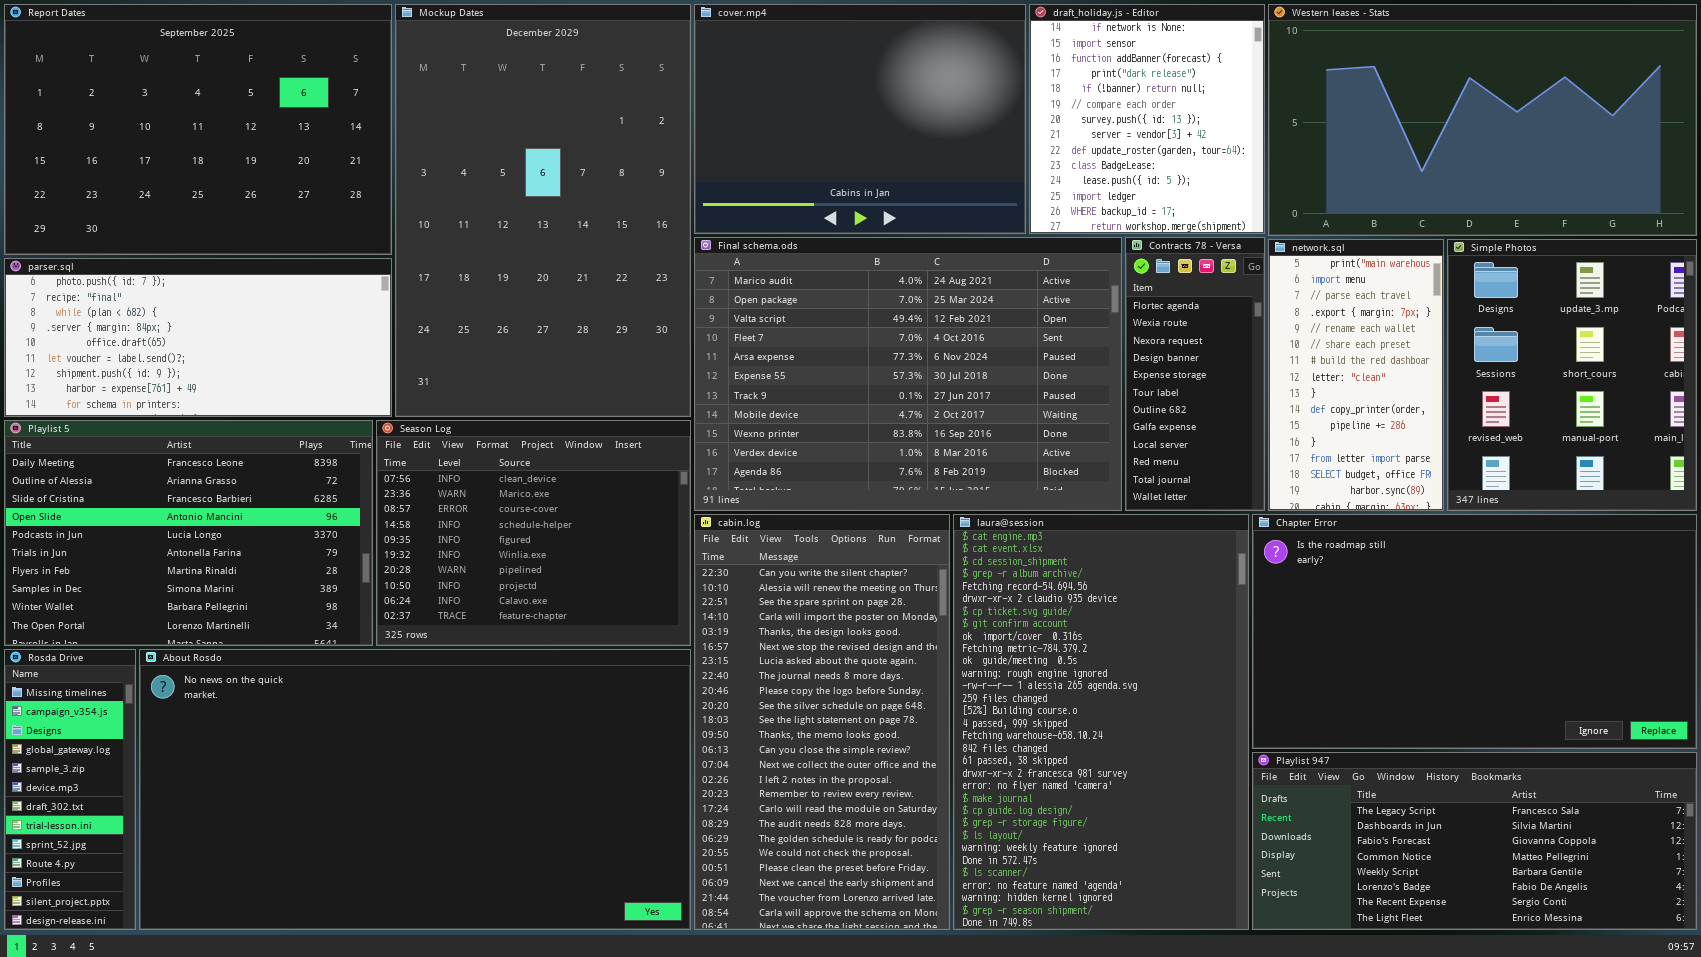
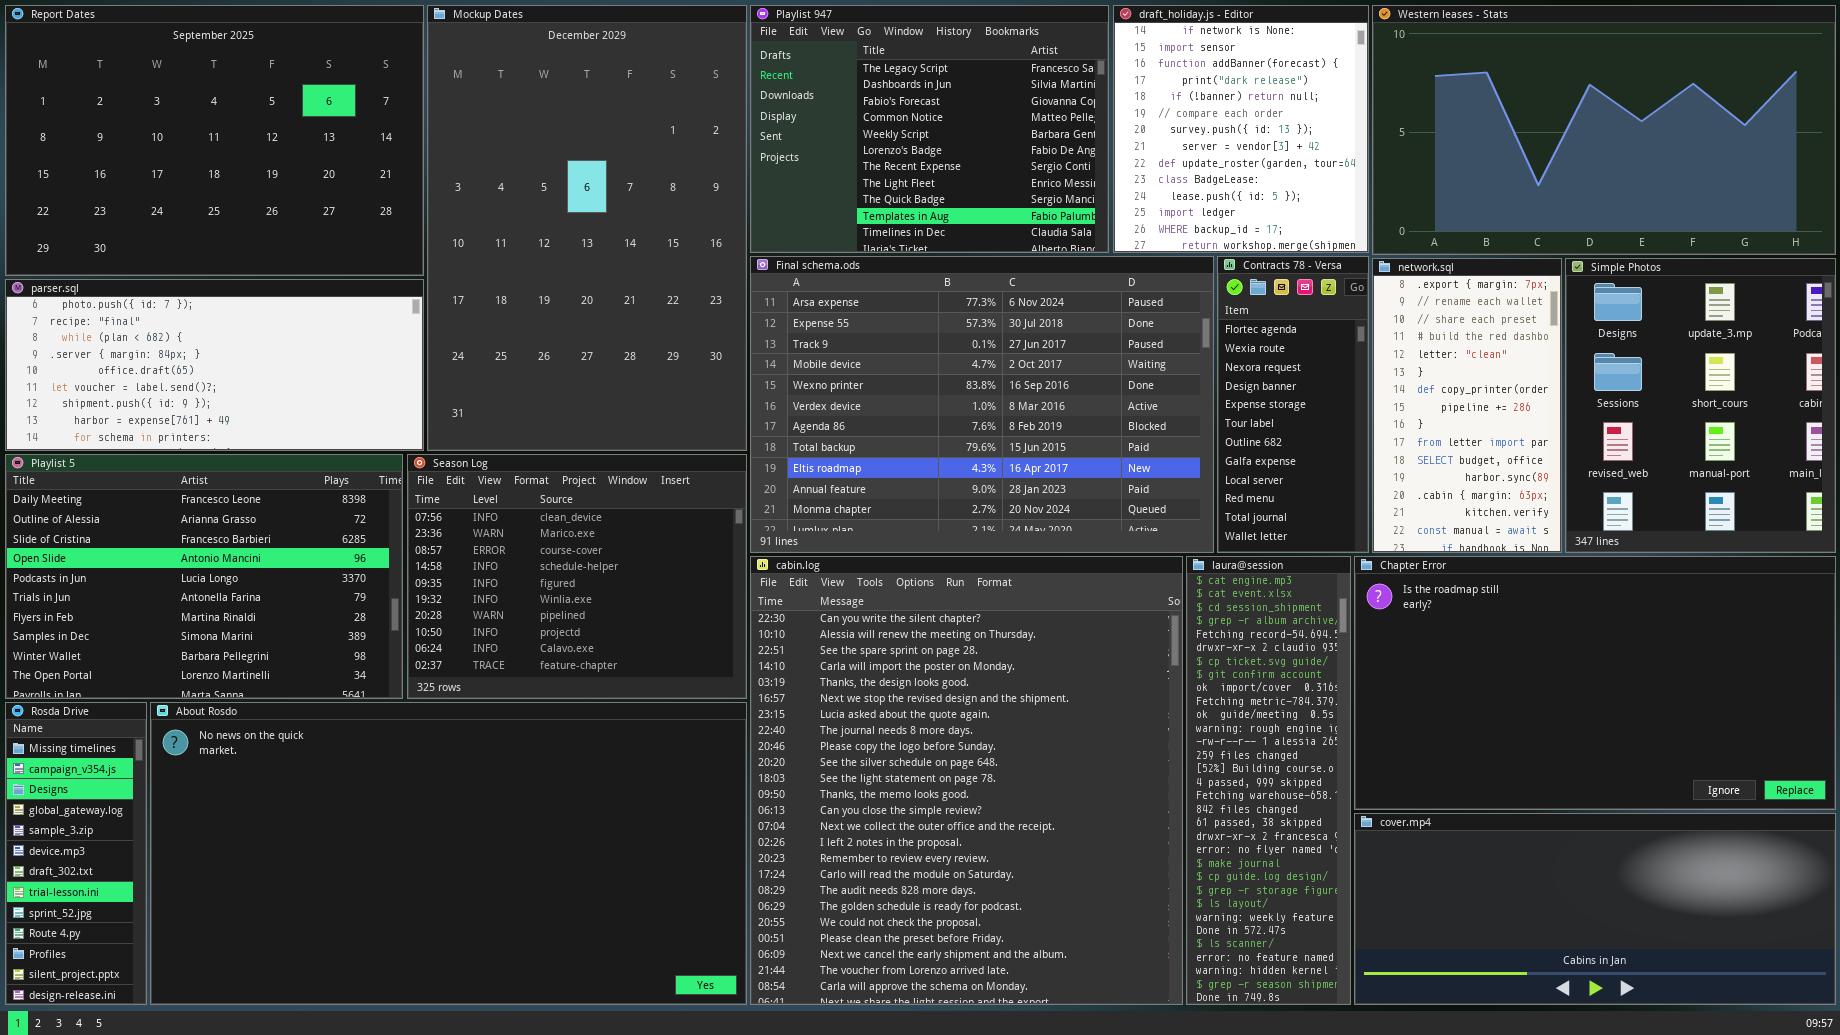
cover.mp4: [694,4,1026,234] -> [1354,813,1836,1005], moved, resized
Final schema.ods: [694,237,1122,511] -> [750,256,1214,553], scrolled down 4 rows
network.sql: [1268,239,1444,511] -> [1372,258,1562,553], scrolled down 3 rows
cabin.log: [694,514,950,930] -> [750,556,1183,1005], resized
laura@session: [953,514,1249,930] -> [1186,556,1351,1005], resized
Playlist 947: [1252,752,1697,930] -> [750,5,1109,253], moved, resized

